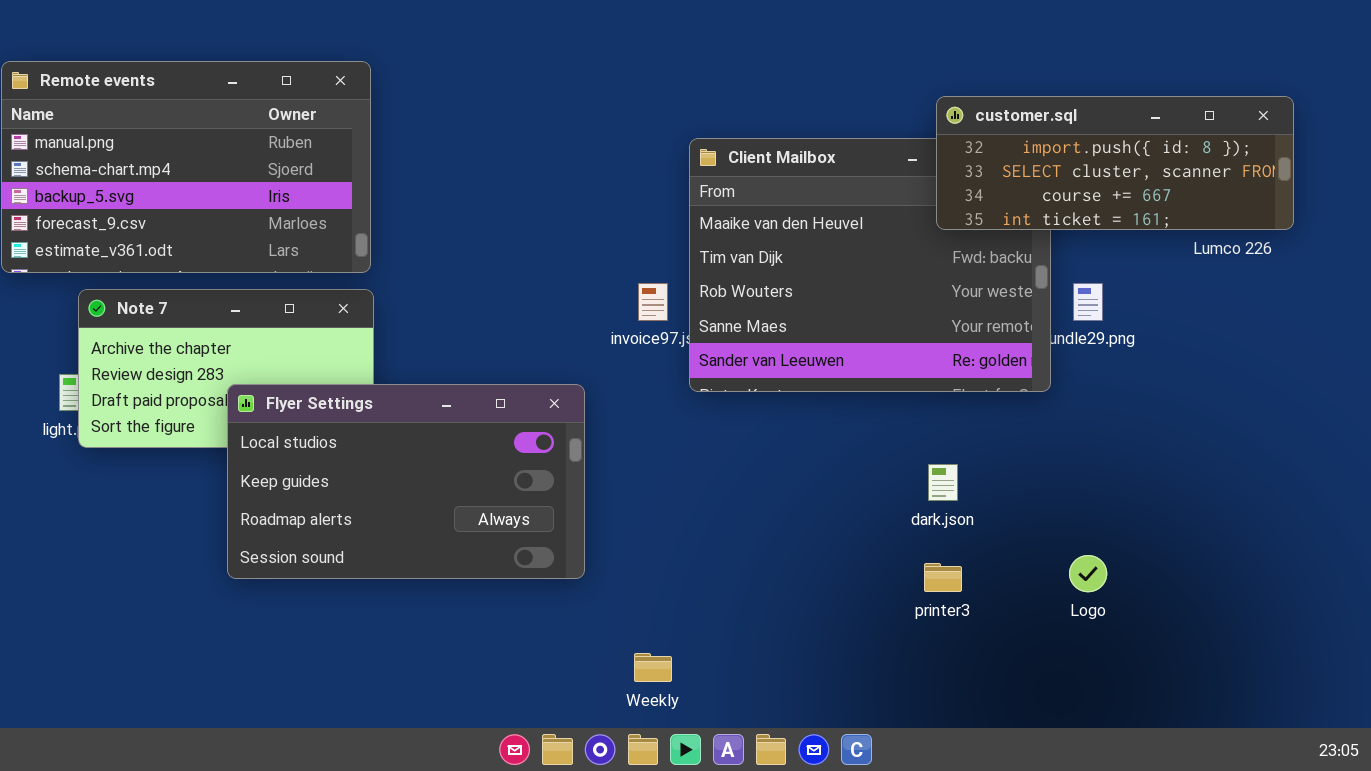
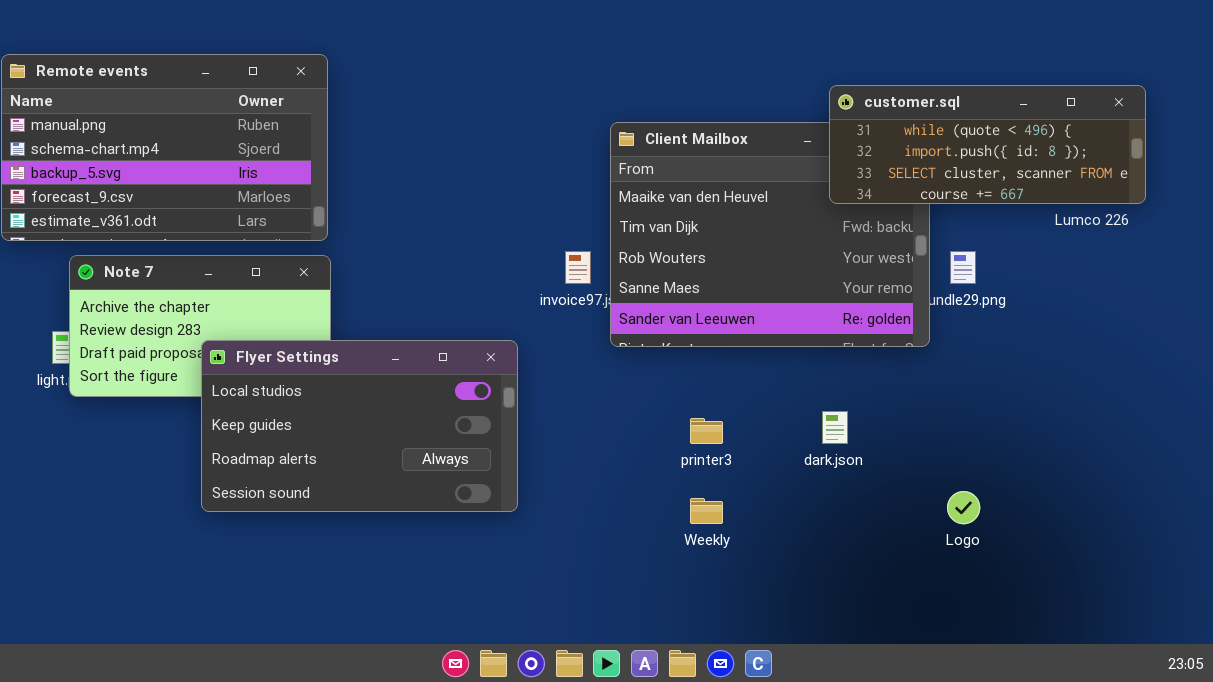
customer.sql: [936,96,1294,230] -> [829,85,1146,204], scrolled up 1 row
printer3: [924,563,962,592] -> [690,418,723,444], moved
Weekly: [634,653,672,682] -> [690,498,723,524], moved

